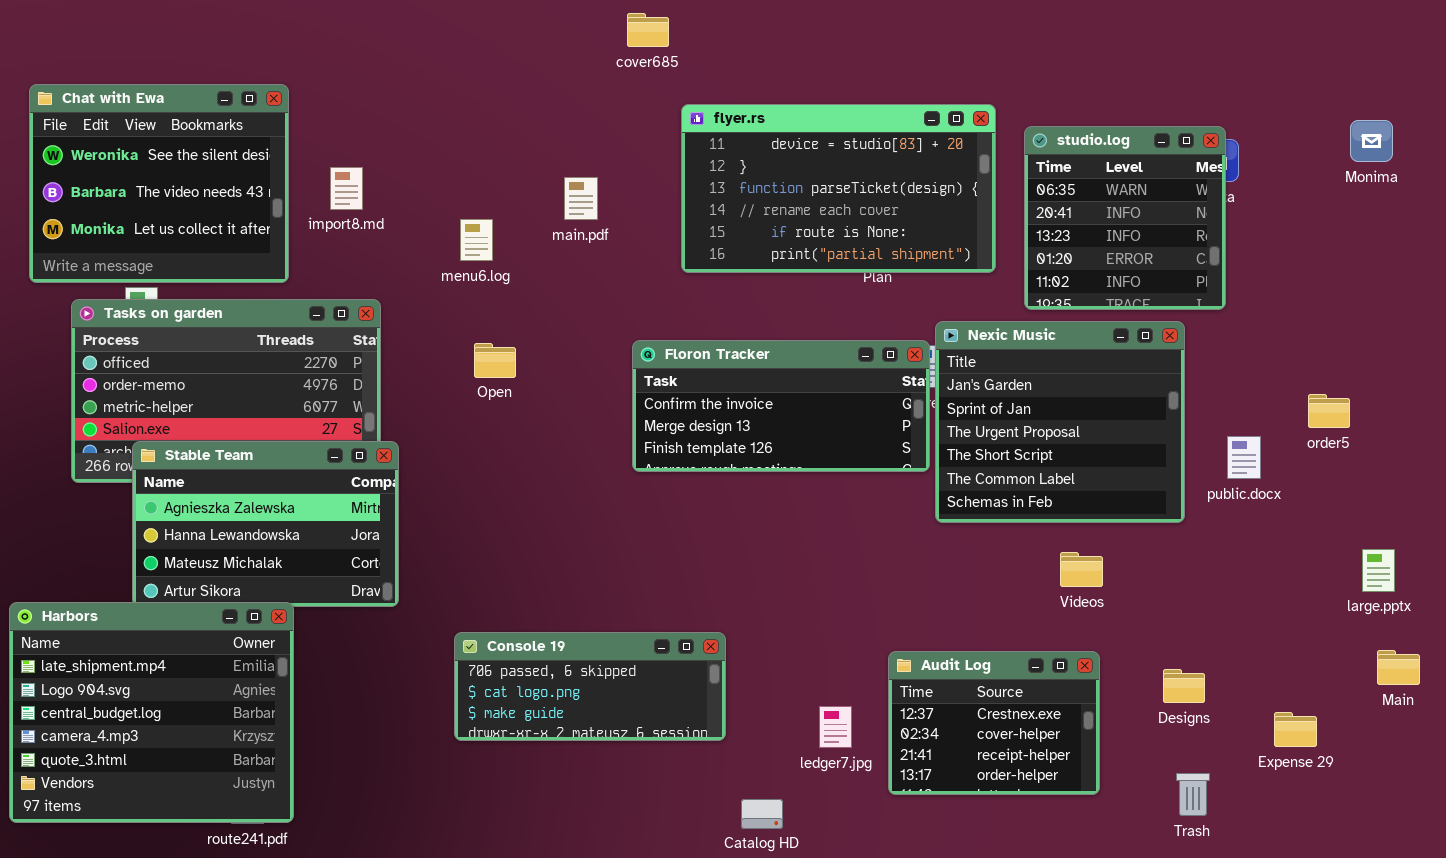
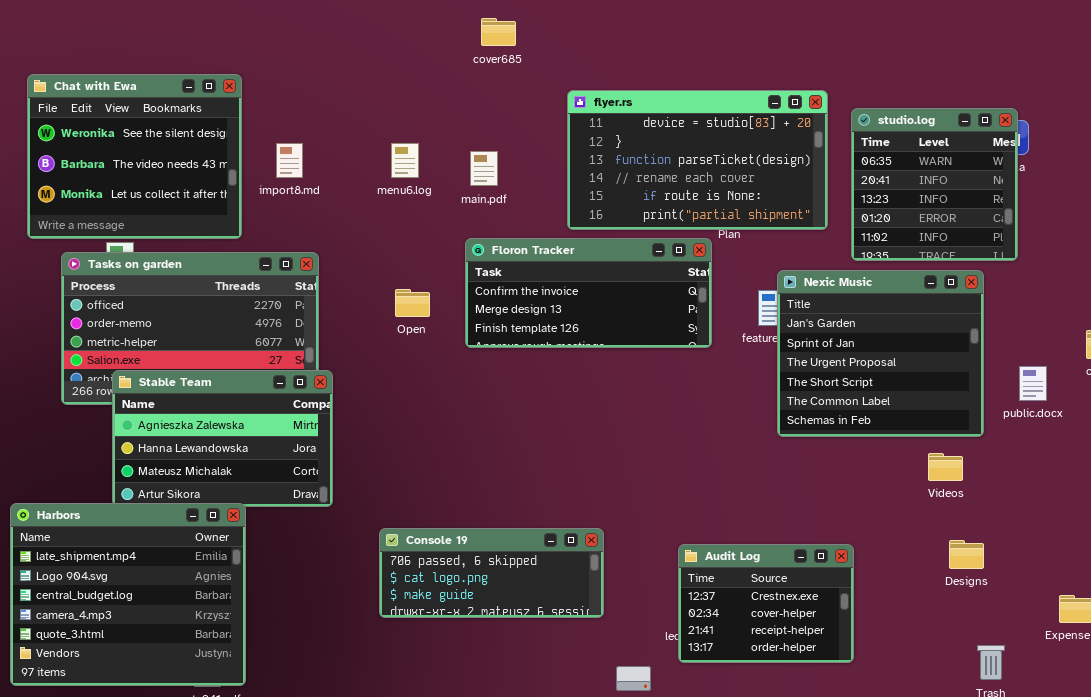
cover685: [627,13,669,47] -> [481,18,516,46], moved
menu6.log: [460,219,493,261] -> [391,143,419,178], moved
Floron Tracker: [632,340,930,472] -> [465,238,712,348], moved
Videos: [1060,552,1103,587] -> [928,453,963,481], moved
Audit Log: [888,651,1100,795] -> [678,544,854,663], moved
Designs: [1163,669,1205,703] -> [949,540,984,569], moved

